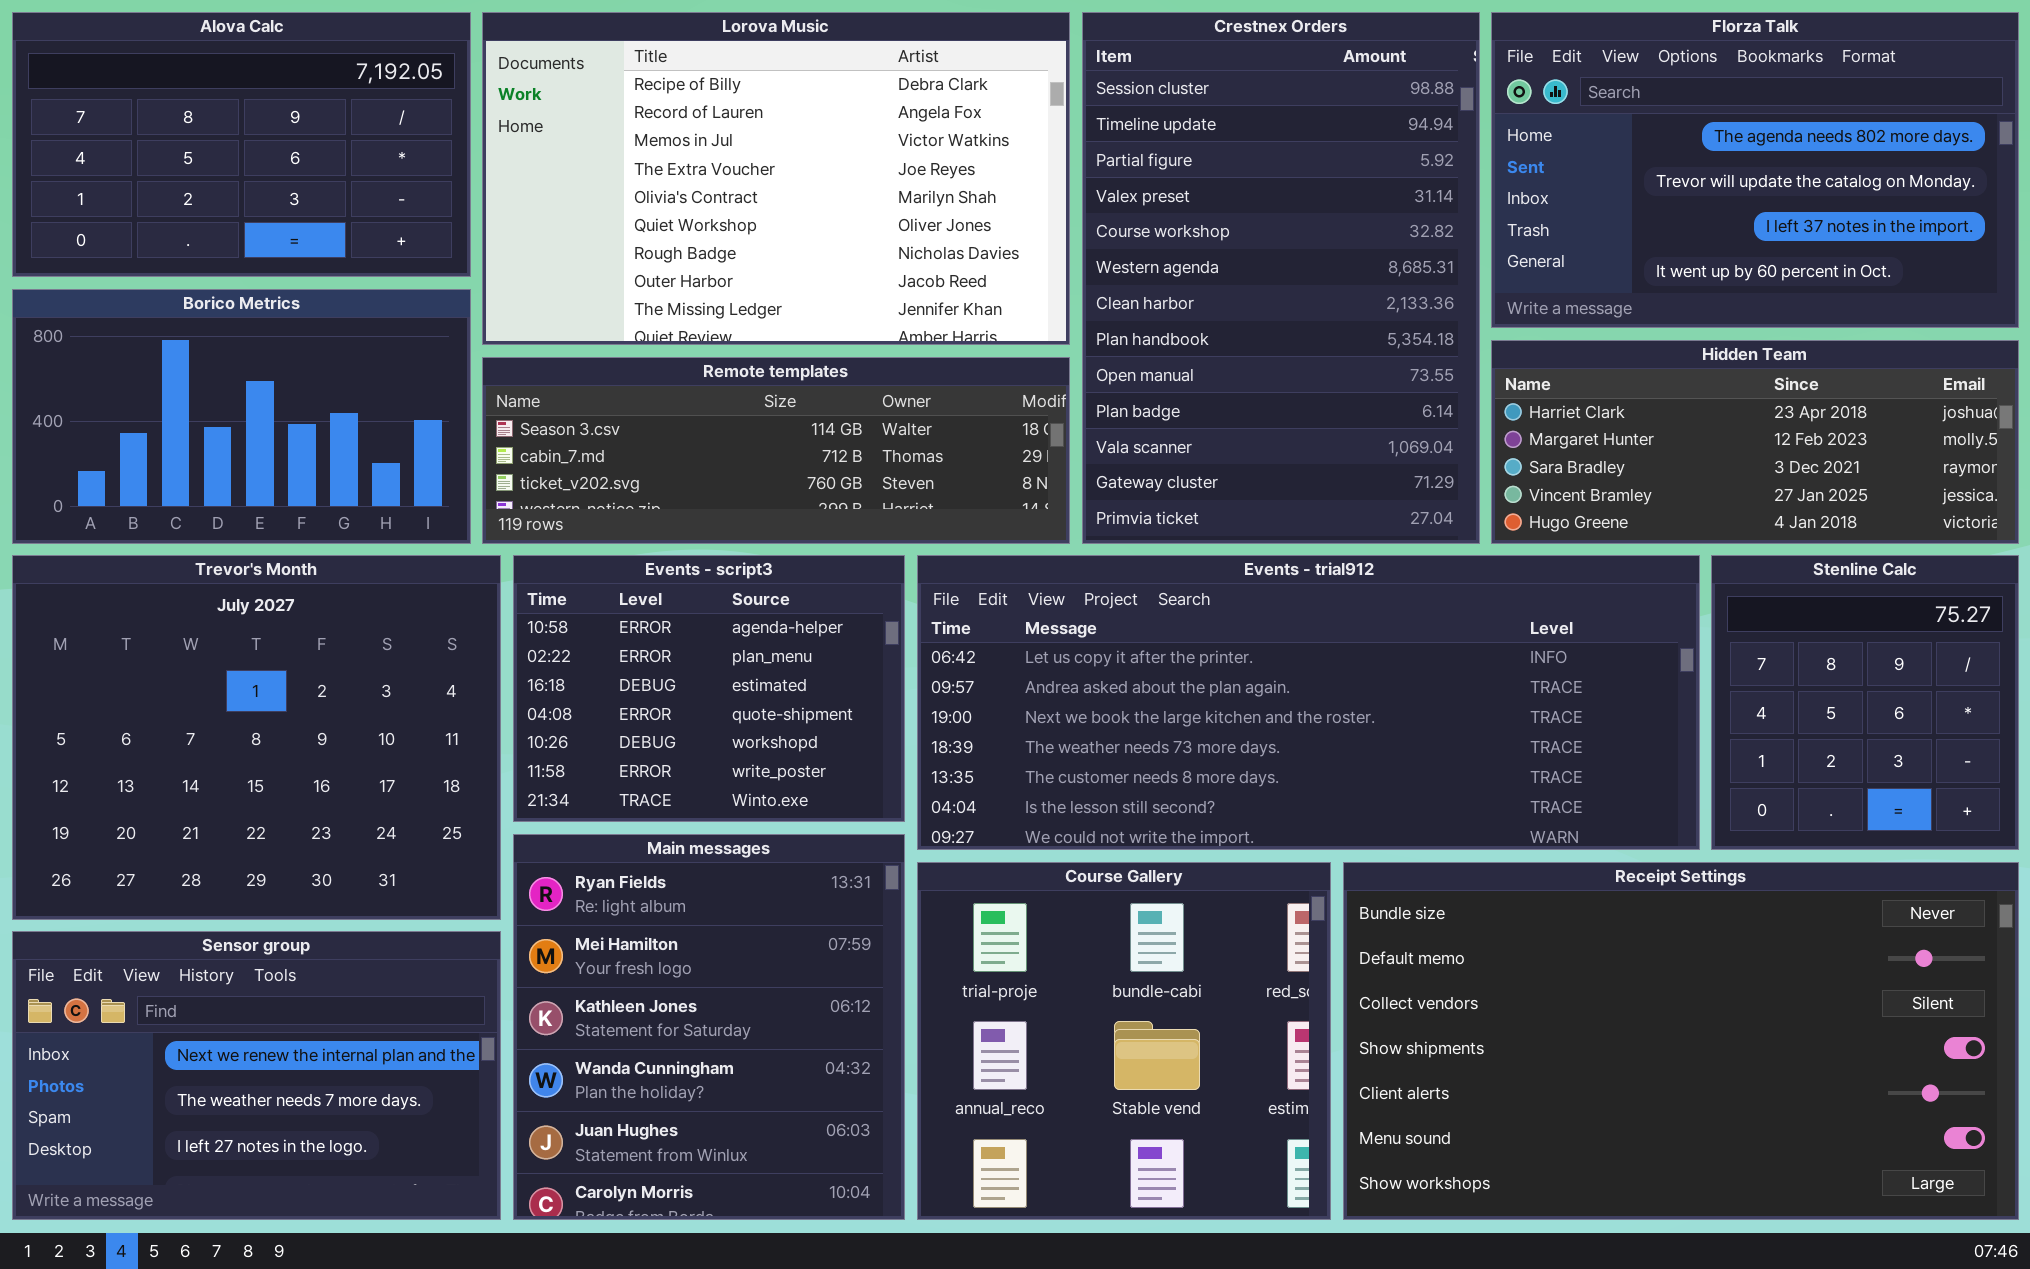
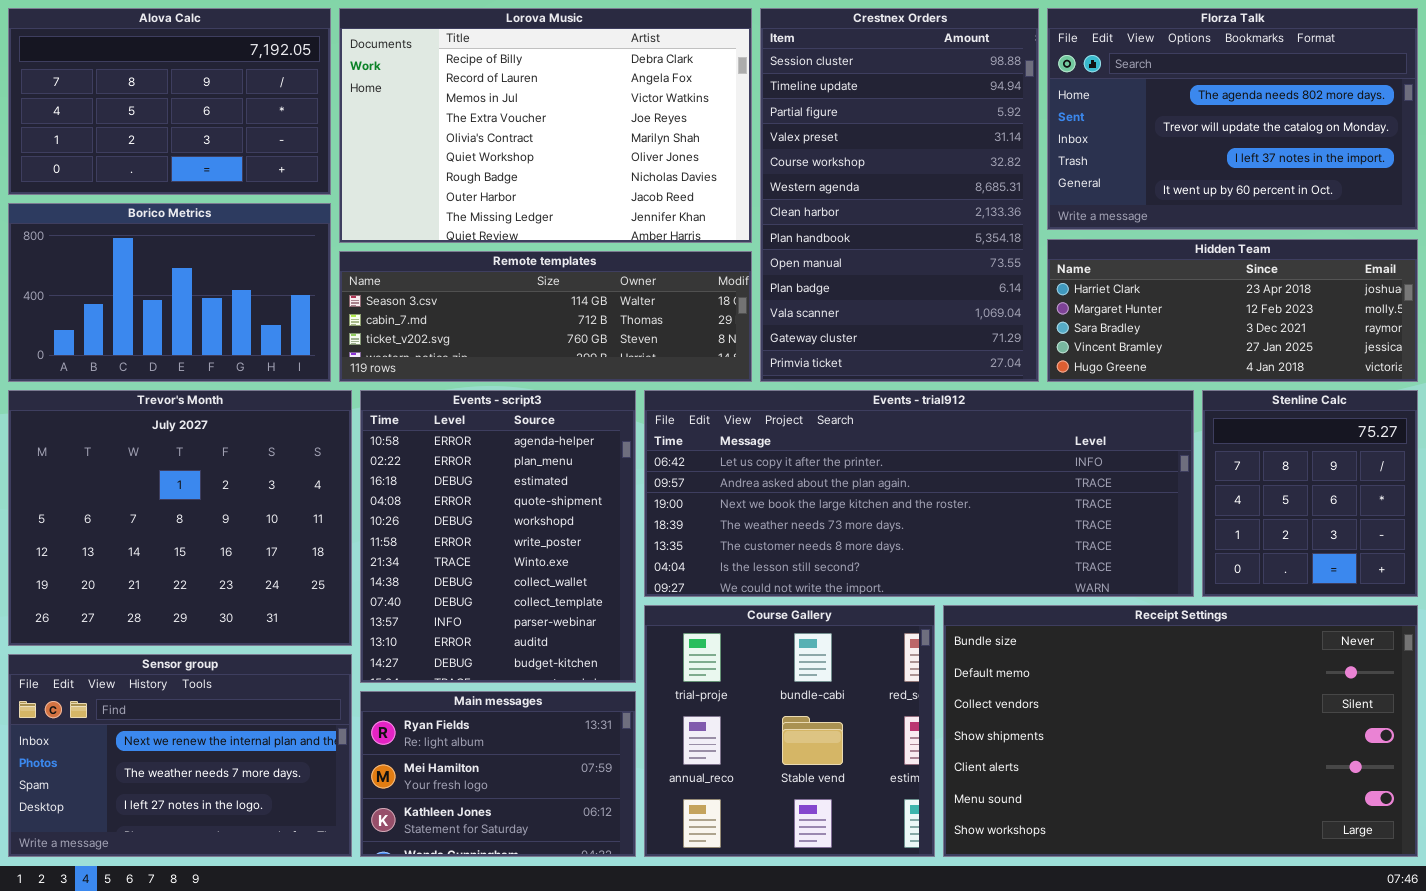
Events - script3: [513,555,905,822] -> [360,390,636,683], resized
Main messages: [513,834,905,1220] -> [360,691,636,857], resized

